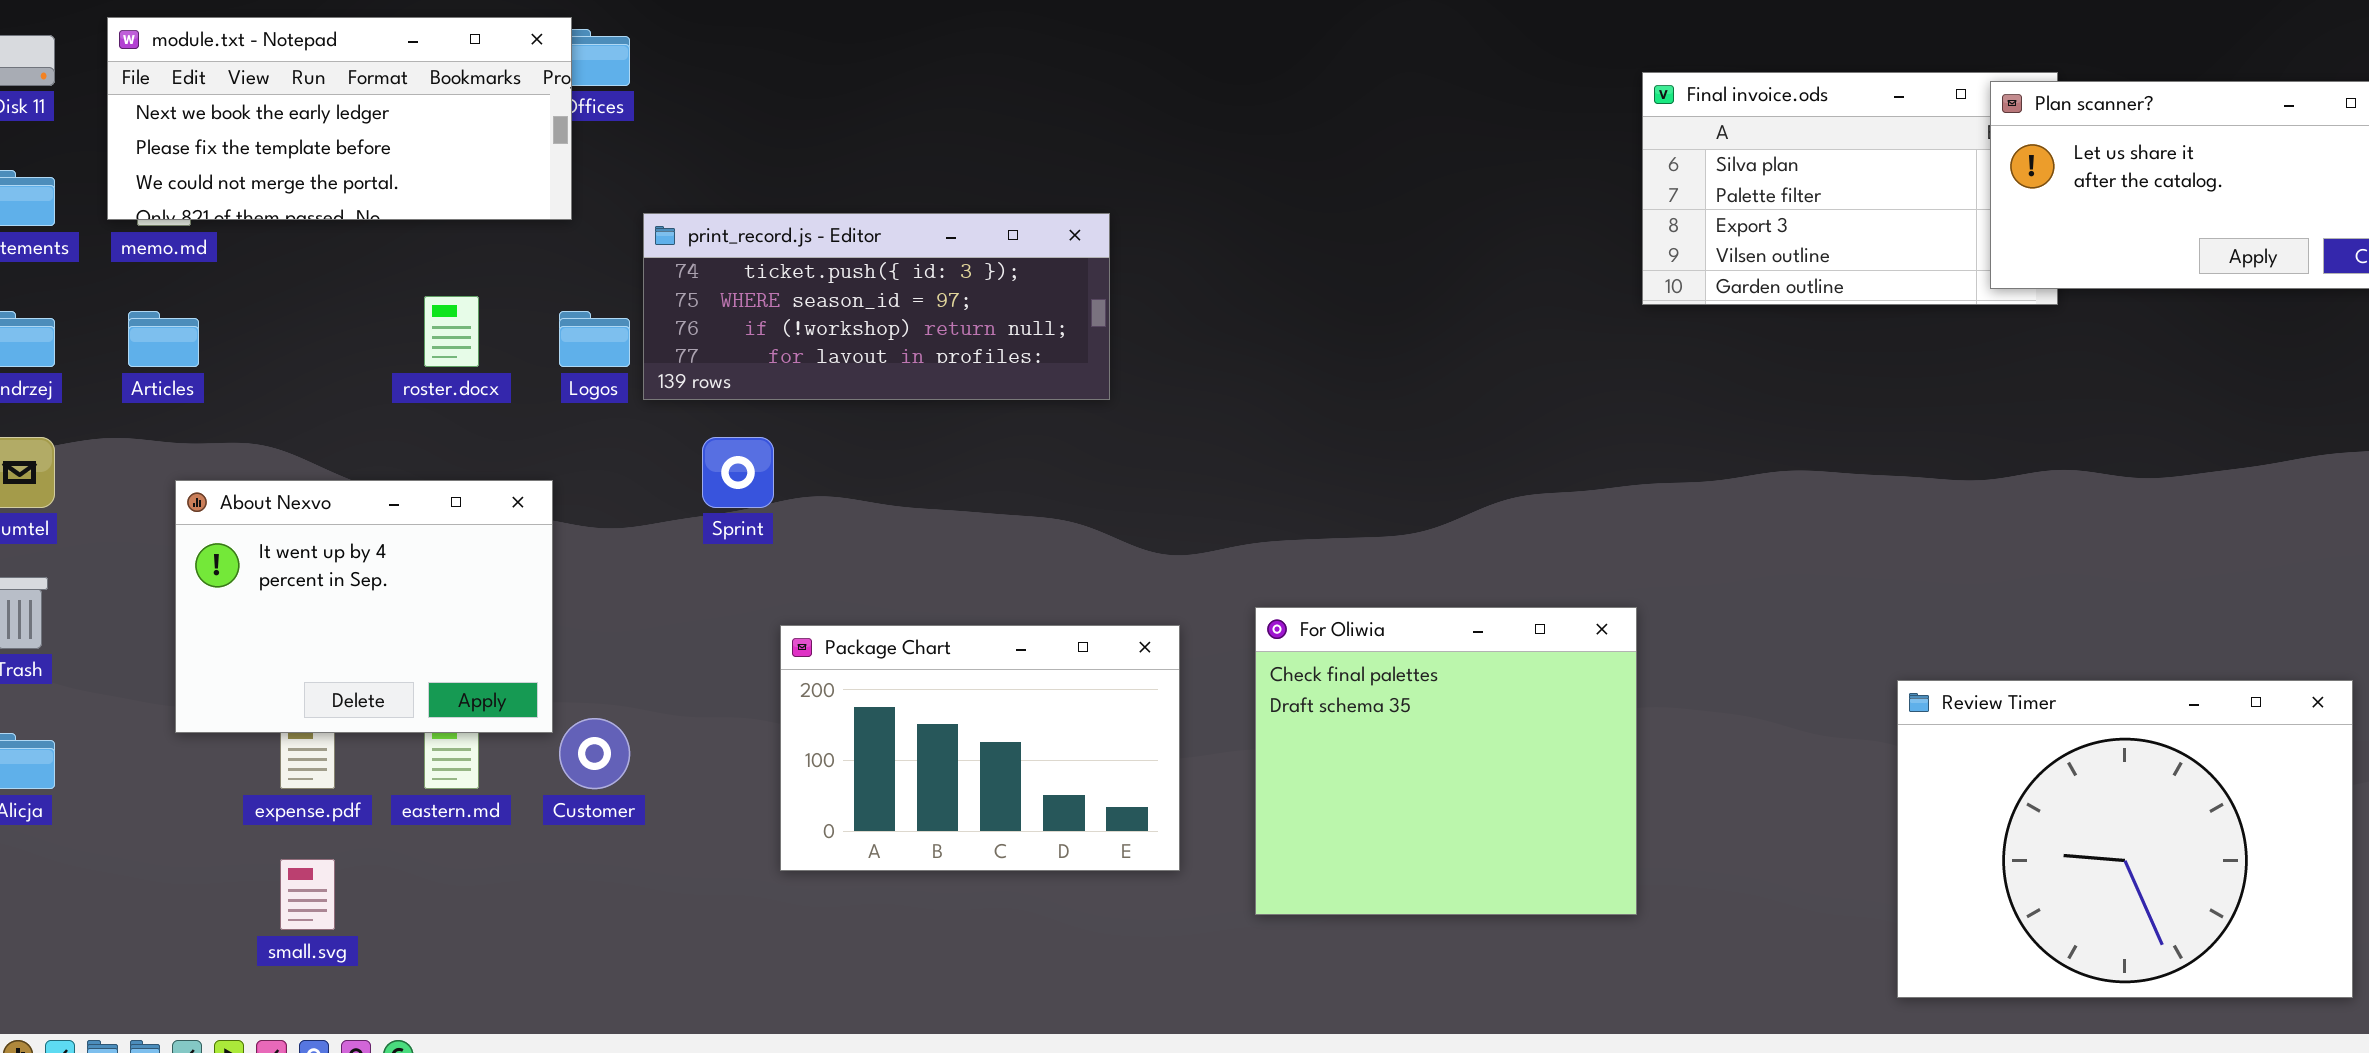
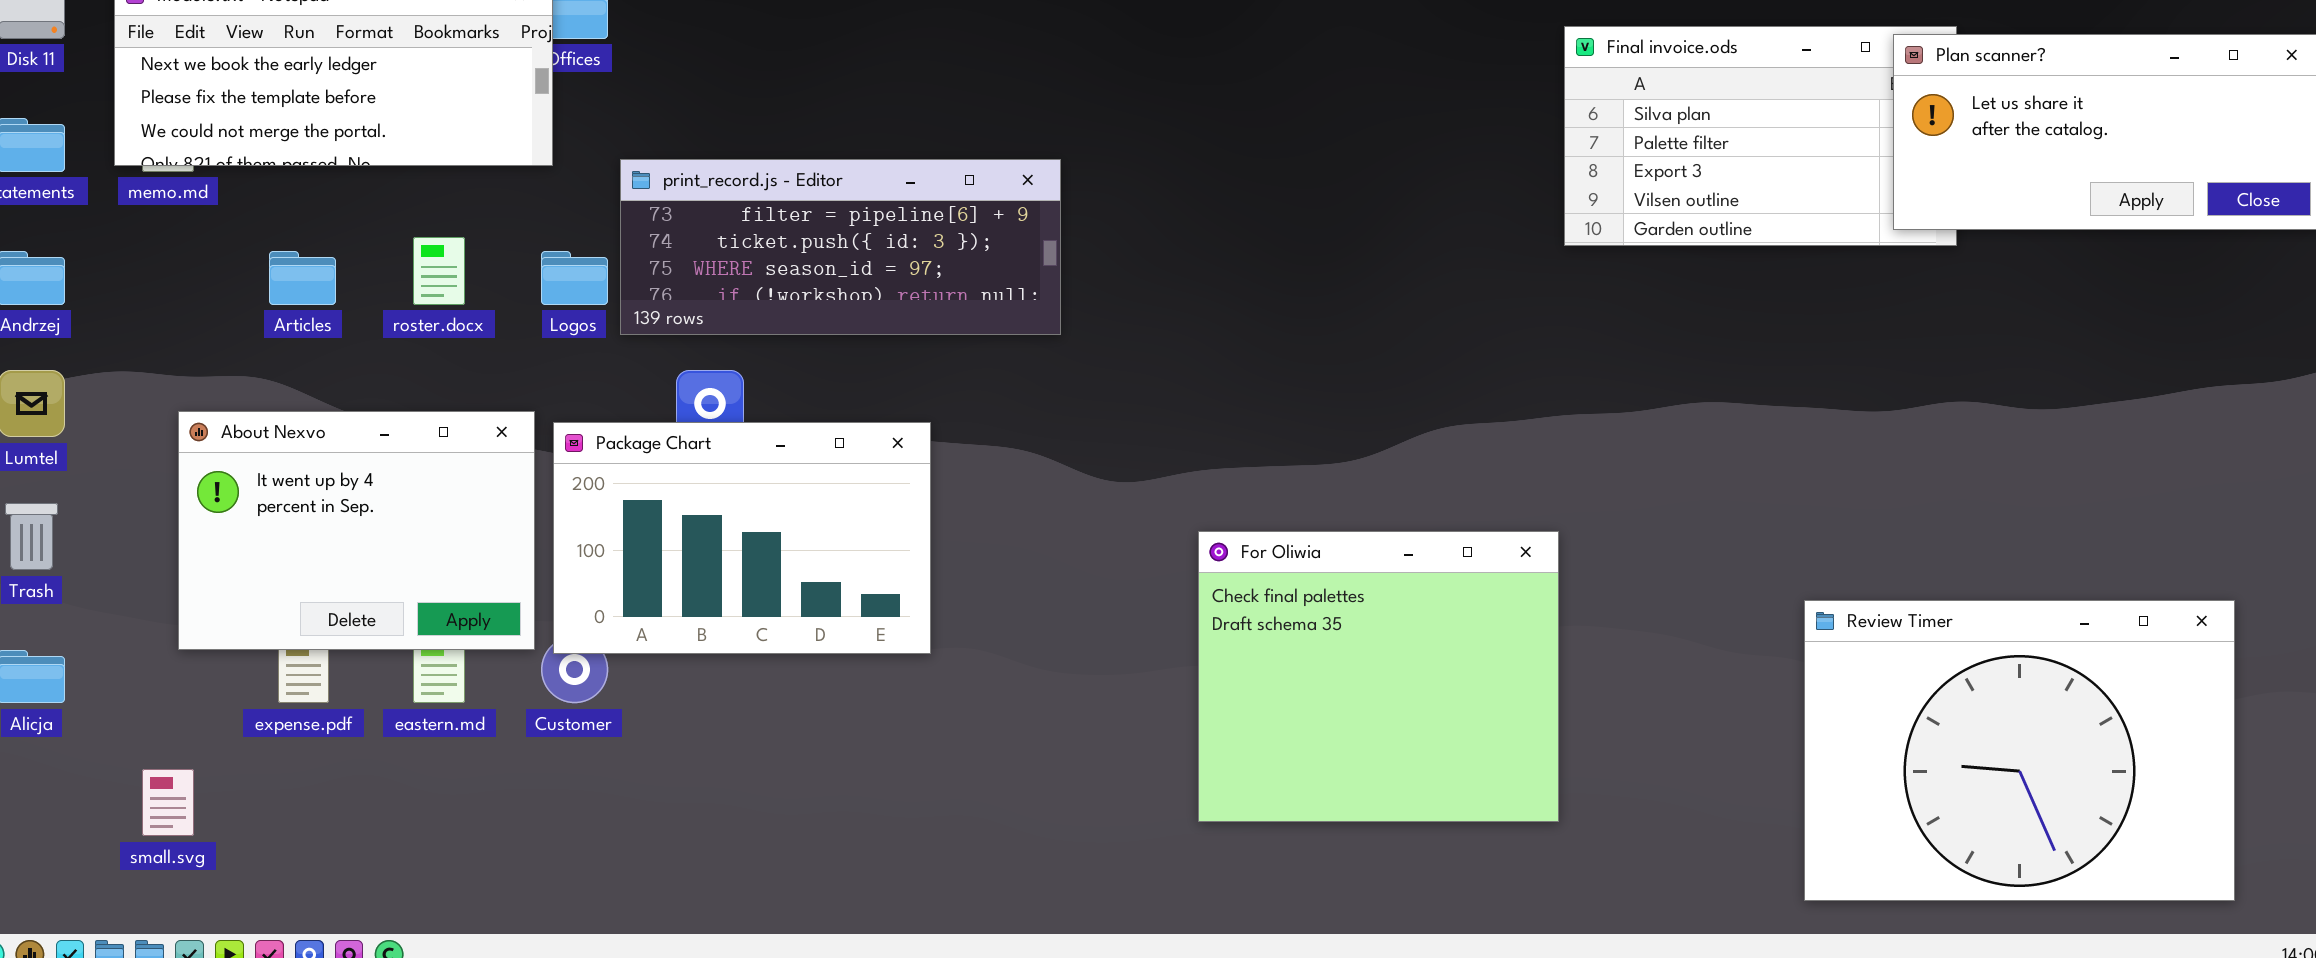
print_record.js - Editor: [643,213,1110,400] -> [620,159,1061,335], scrolled up 1 row
Articles: [128,311,199,367] -> [269,251,336,305], moved
Package Chart: [780,625,1180,871] -> [553,422,931,654], moved
small.svg: [280,859,335,930] -> [142,769,194,836], moved

